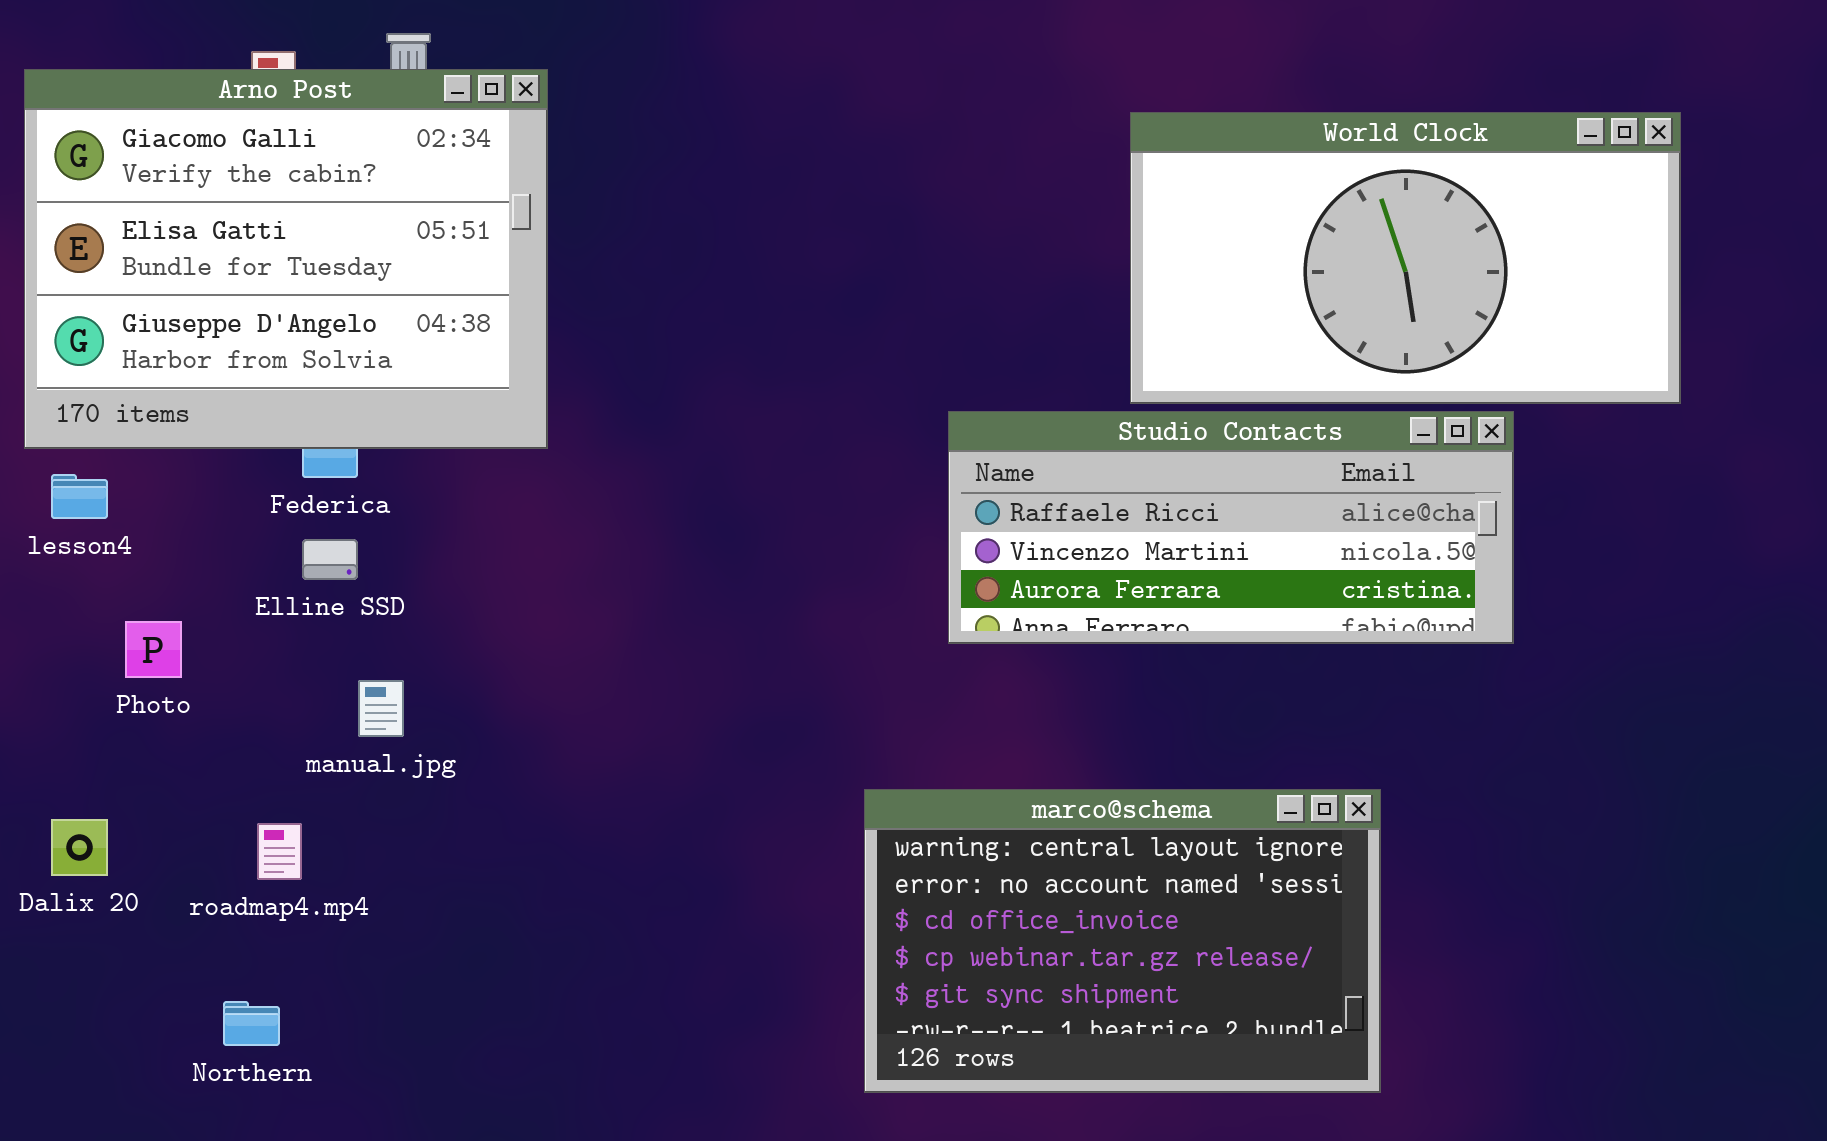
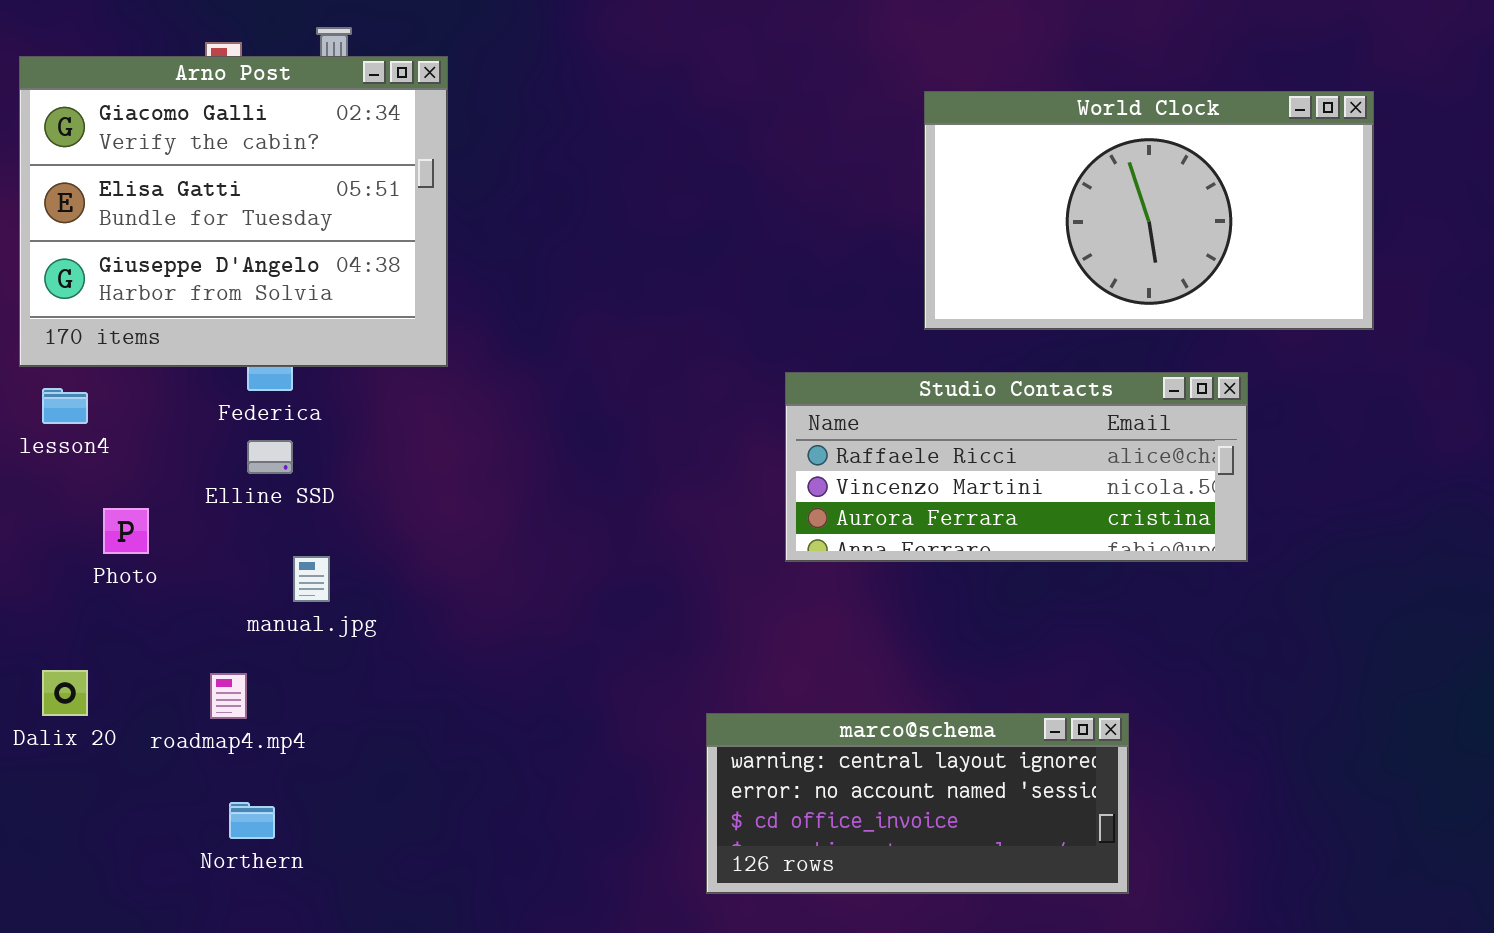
Studio Contacts: [948,411,1514,644] -> [785,372,1248,562], moved
marco@schema: [864,789,1381,1093] -> [706,713,1129,894], resized
Northern: [223,1001,280,1046] -> [229,802,275,839], moved

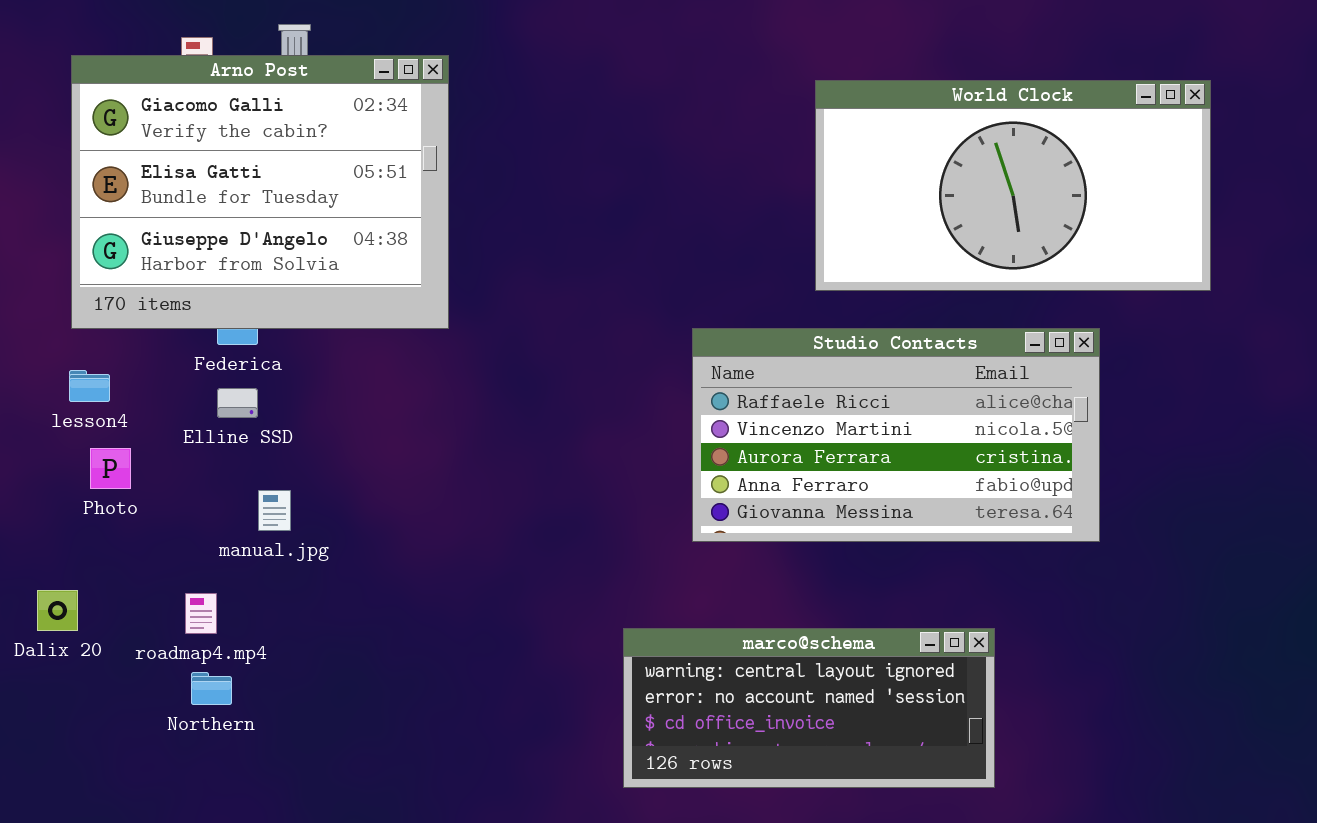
Arno Post: [19,56,448,367] -> [71,55,449,329], moved
Studio Contacts: [785,372,1248,562] -> [692,328,1100,542], resized
lesson4: [42,388,88,424] -> [69,370,110,402], moved
Northern: [229,802,275,839] -> [191,672,232,705], moved

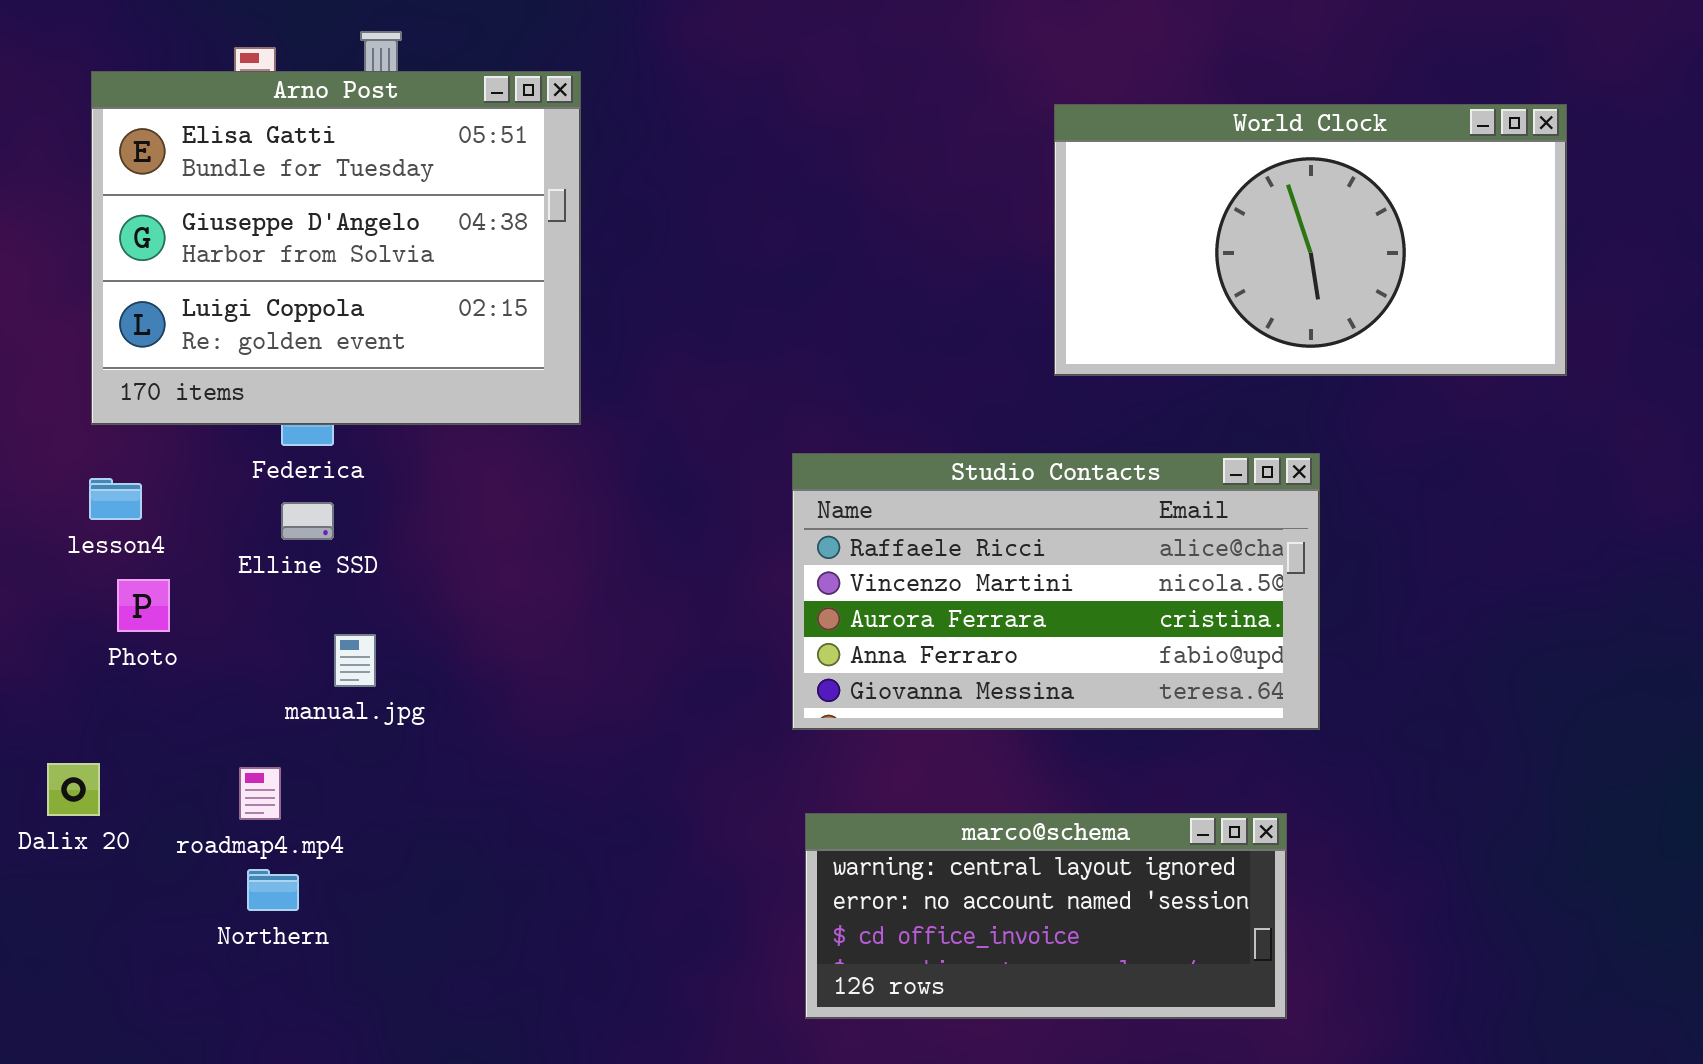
Arno Post: [71,55,449,329] -> [91,71,581,425], scrolled down 1 row
Studio Contacts: [692,328,1100,542] -> [792,453,1320,730], moved

